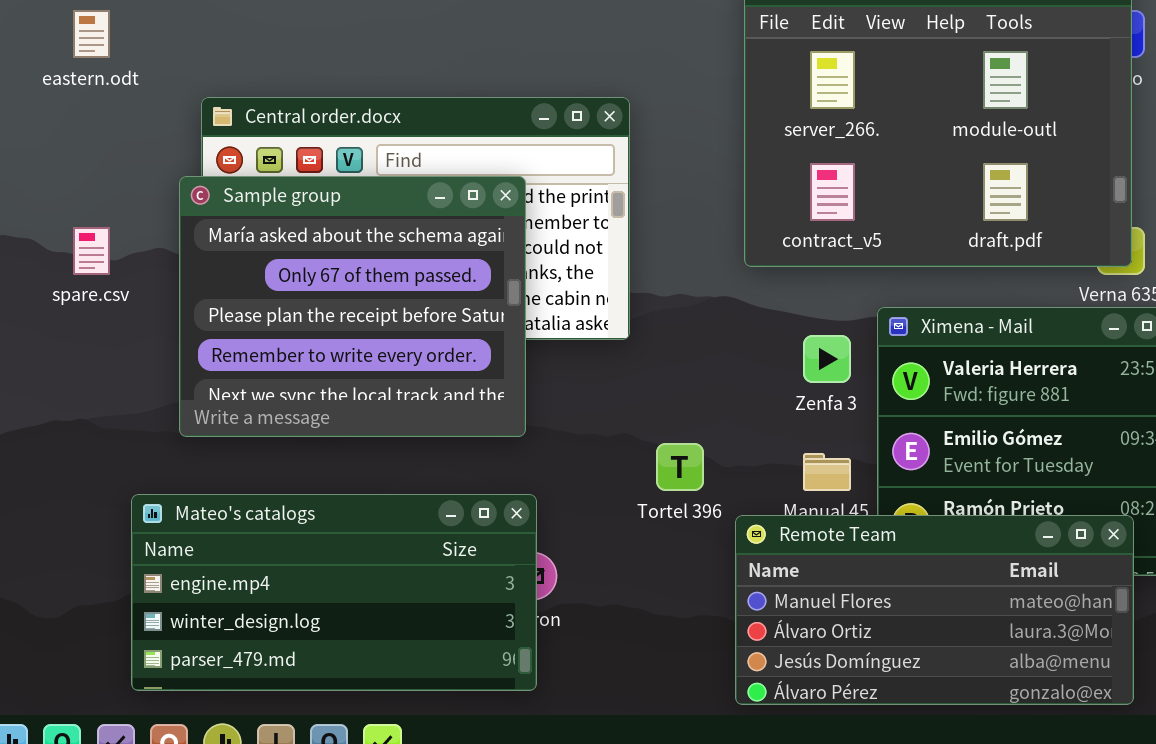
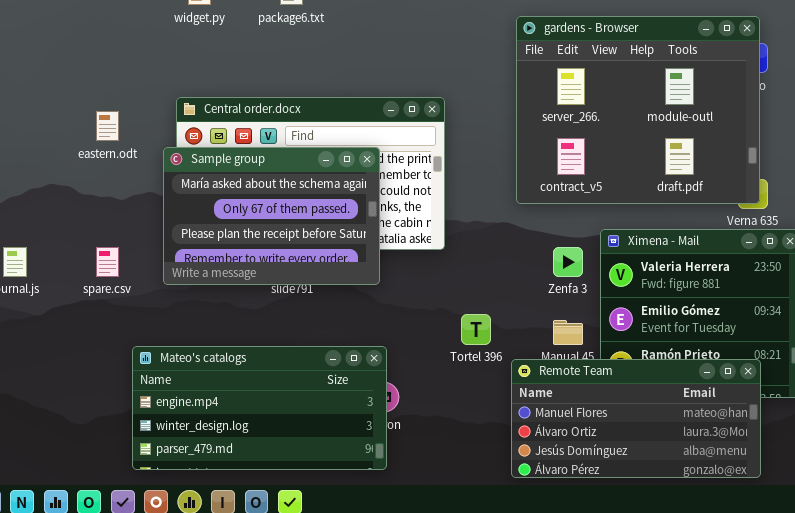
eastern.odt: [73,10,110,58] -> [96,111,119,141], moved
Sample group: [179,176,526,437] -> [163,147,380,285], resized
spare.csv: [73,227,110,275] -> [96,247,119,277], moved

